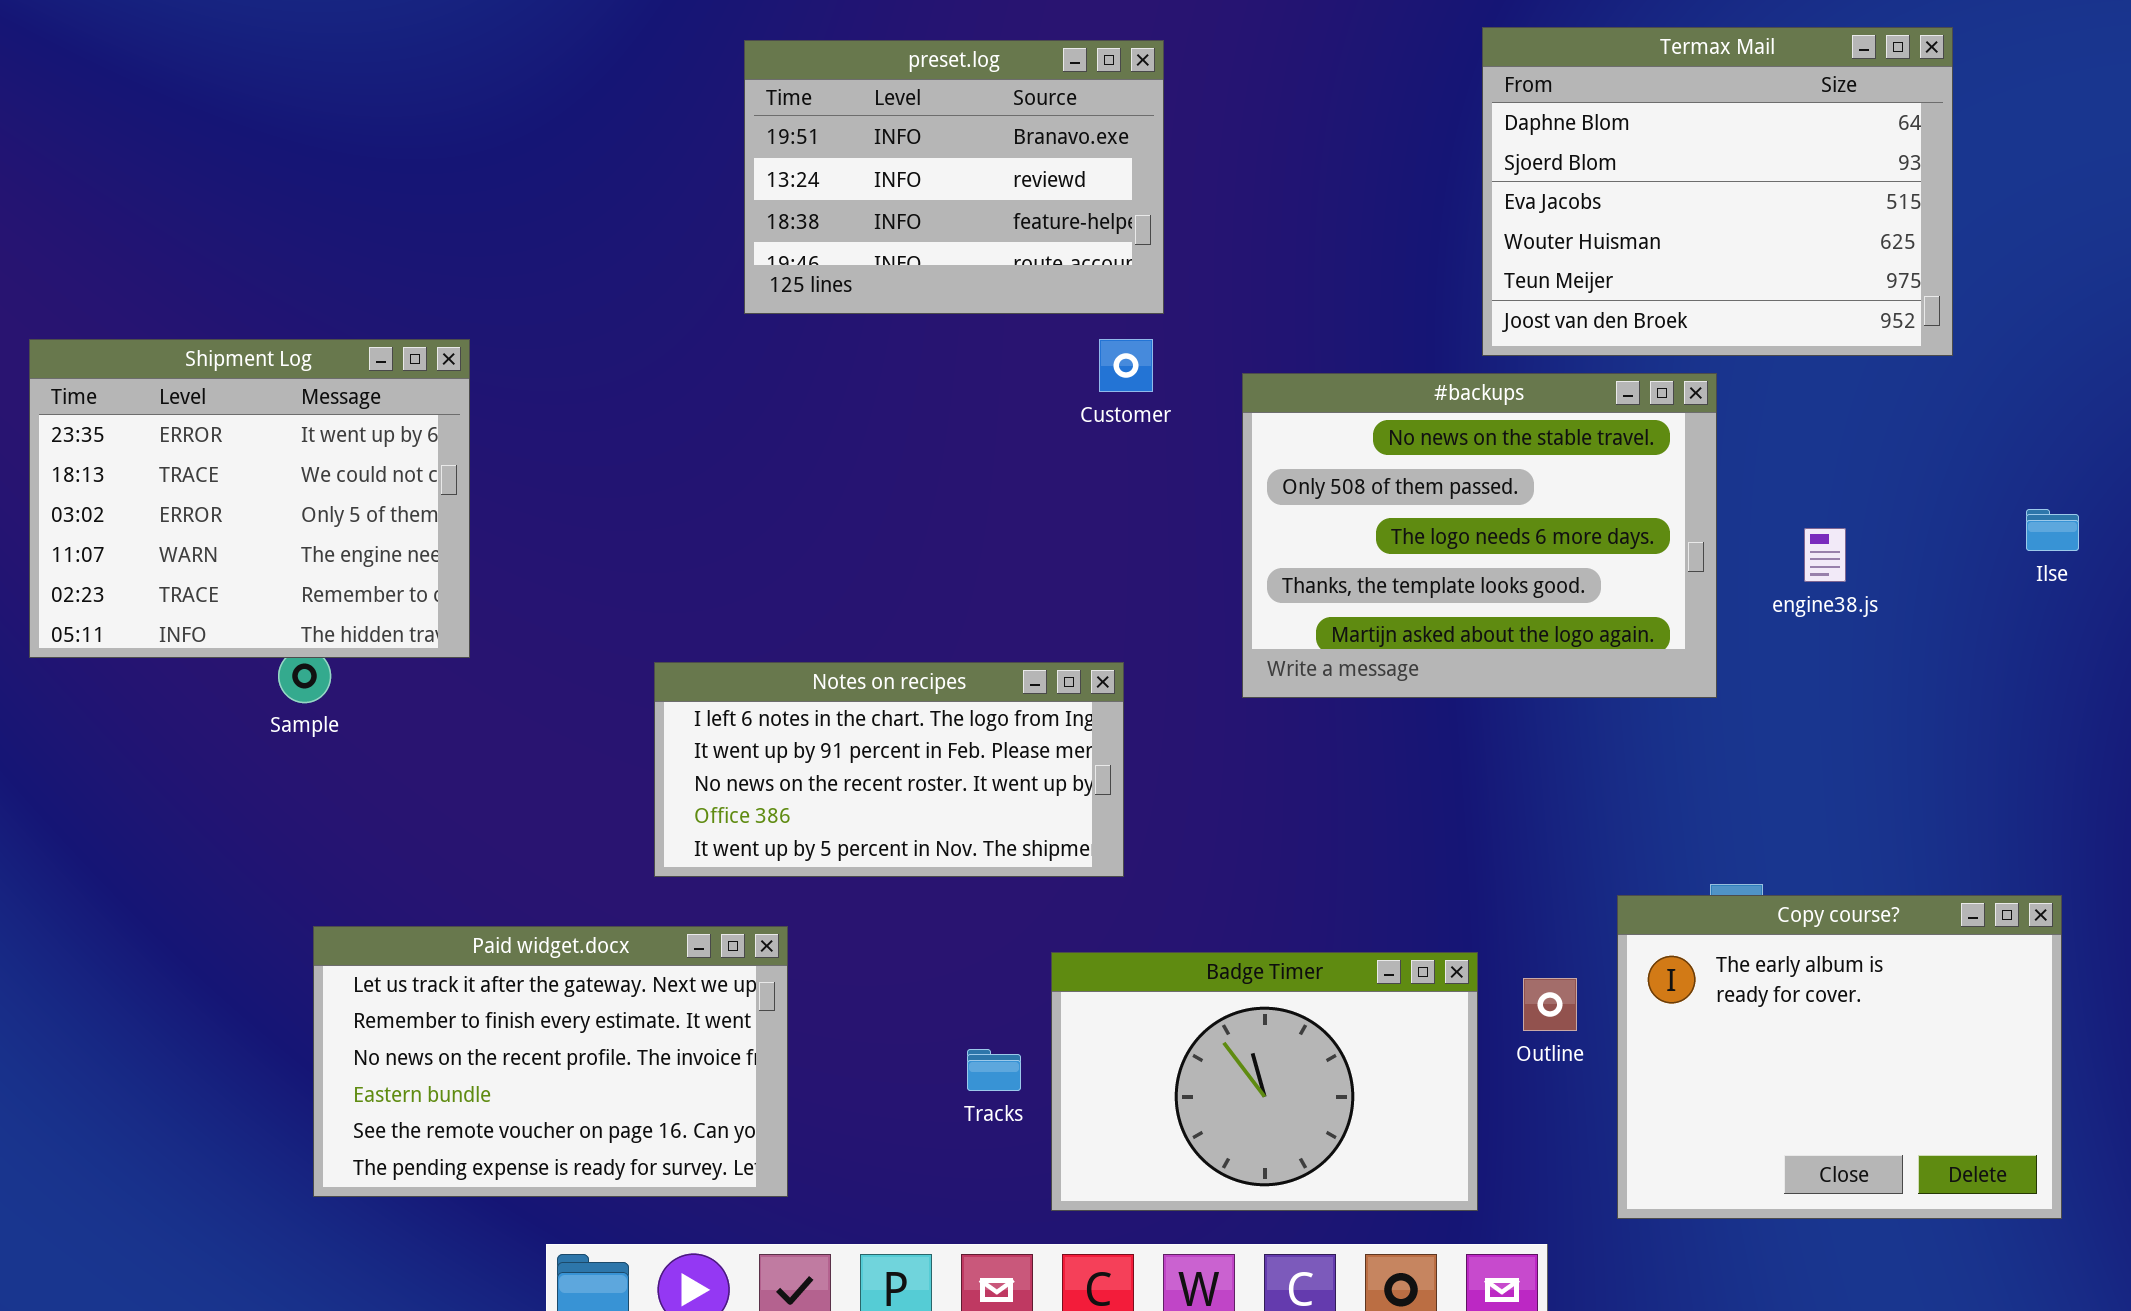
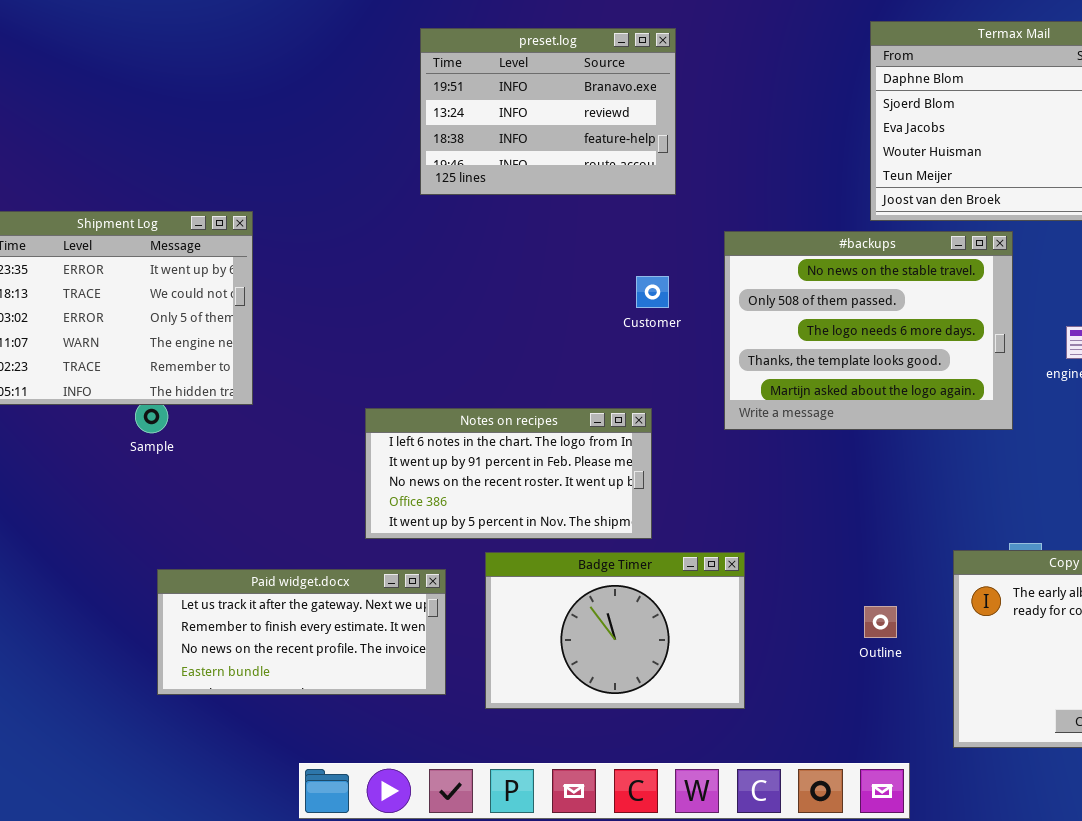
Customer: [1099,339,1153,392] -> [636,276,669,308], moved
Paid widget.docx: [313,926,788,1197] -> [157,569,446,695], resized
Badge Timer: [1051,952,1478,1211] -> [485,552,745,709], moved
Outline: [1523,978,1577,1031] -> [864,606,897,638], moved

